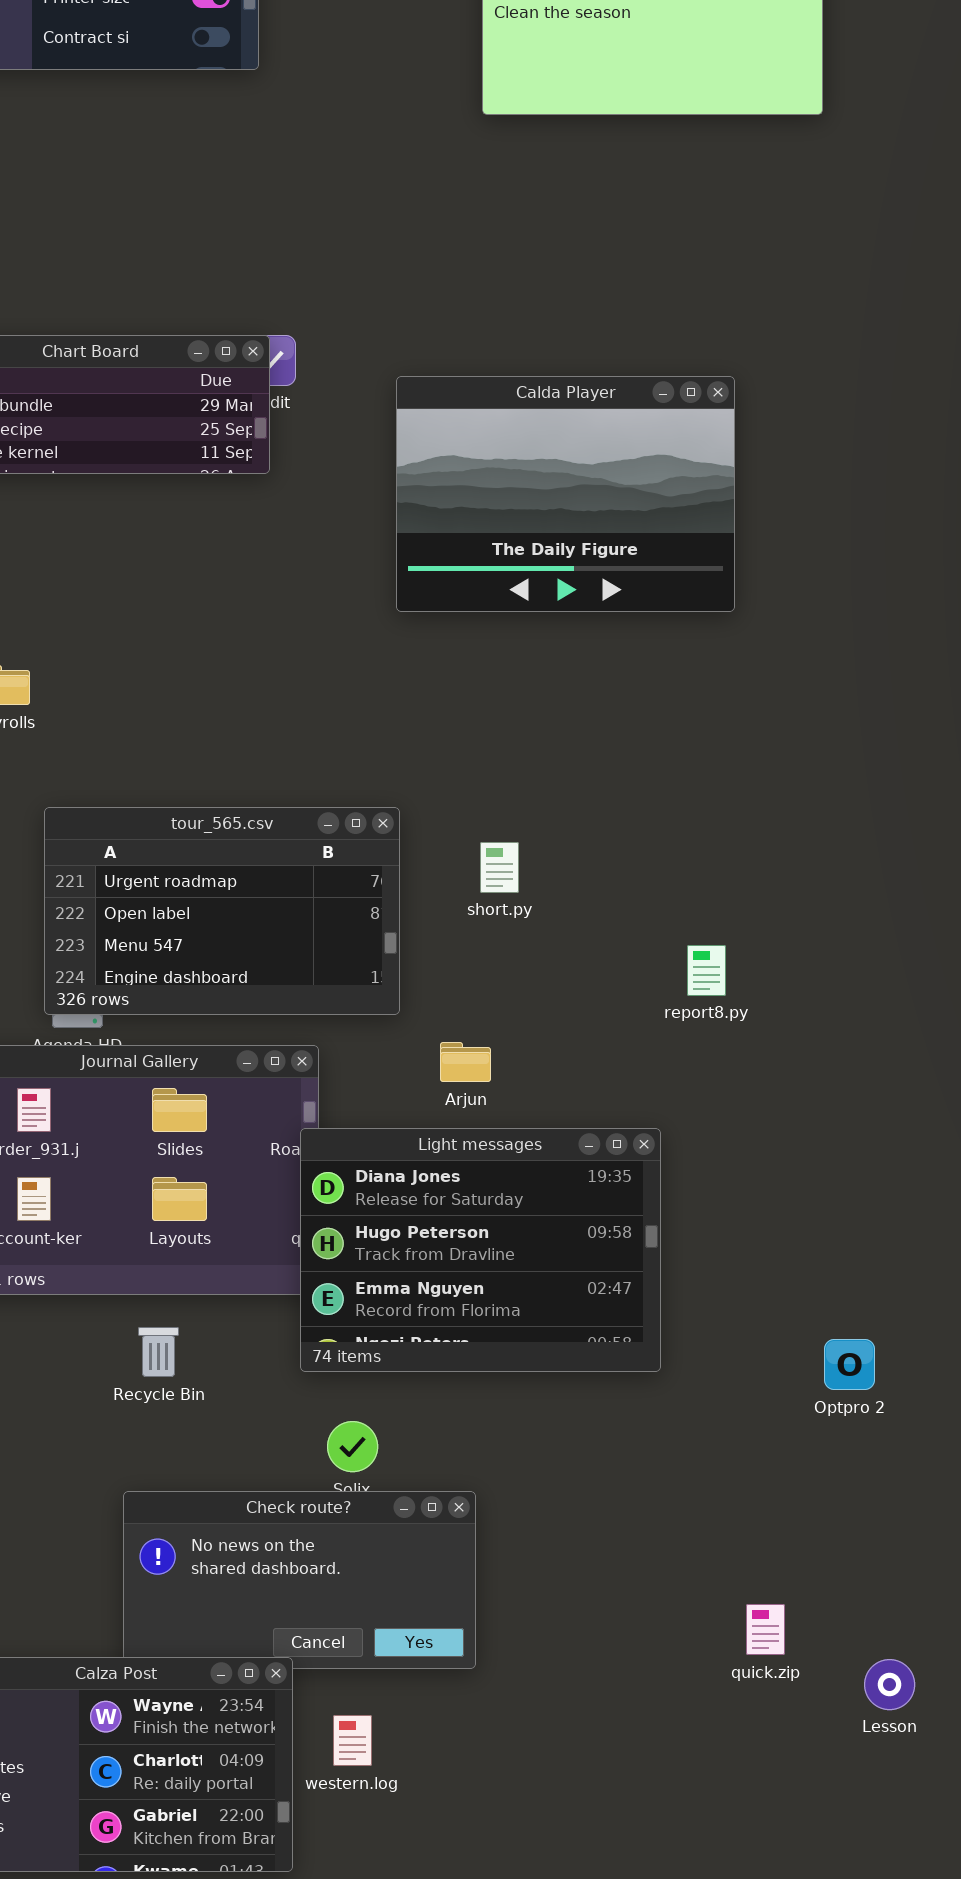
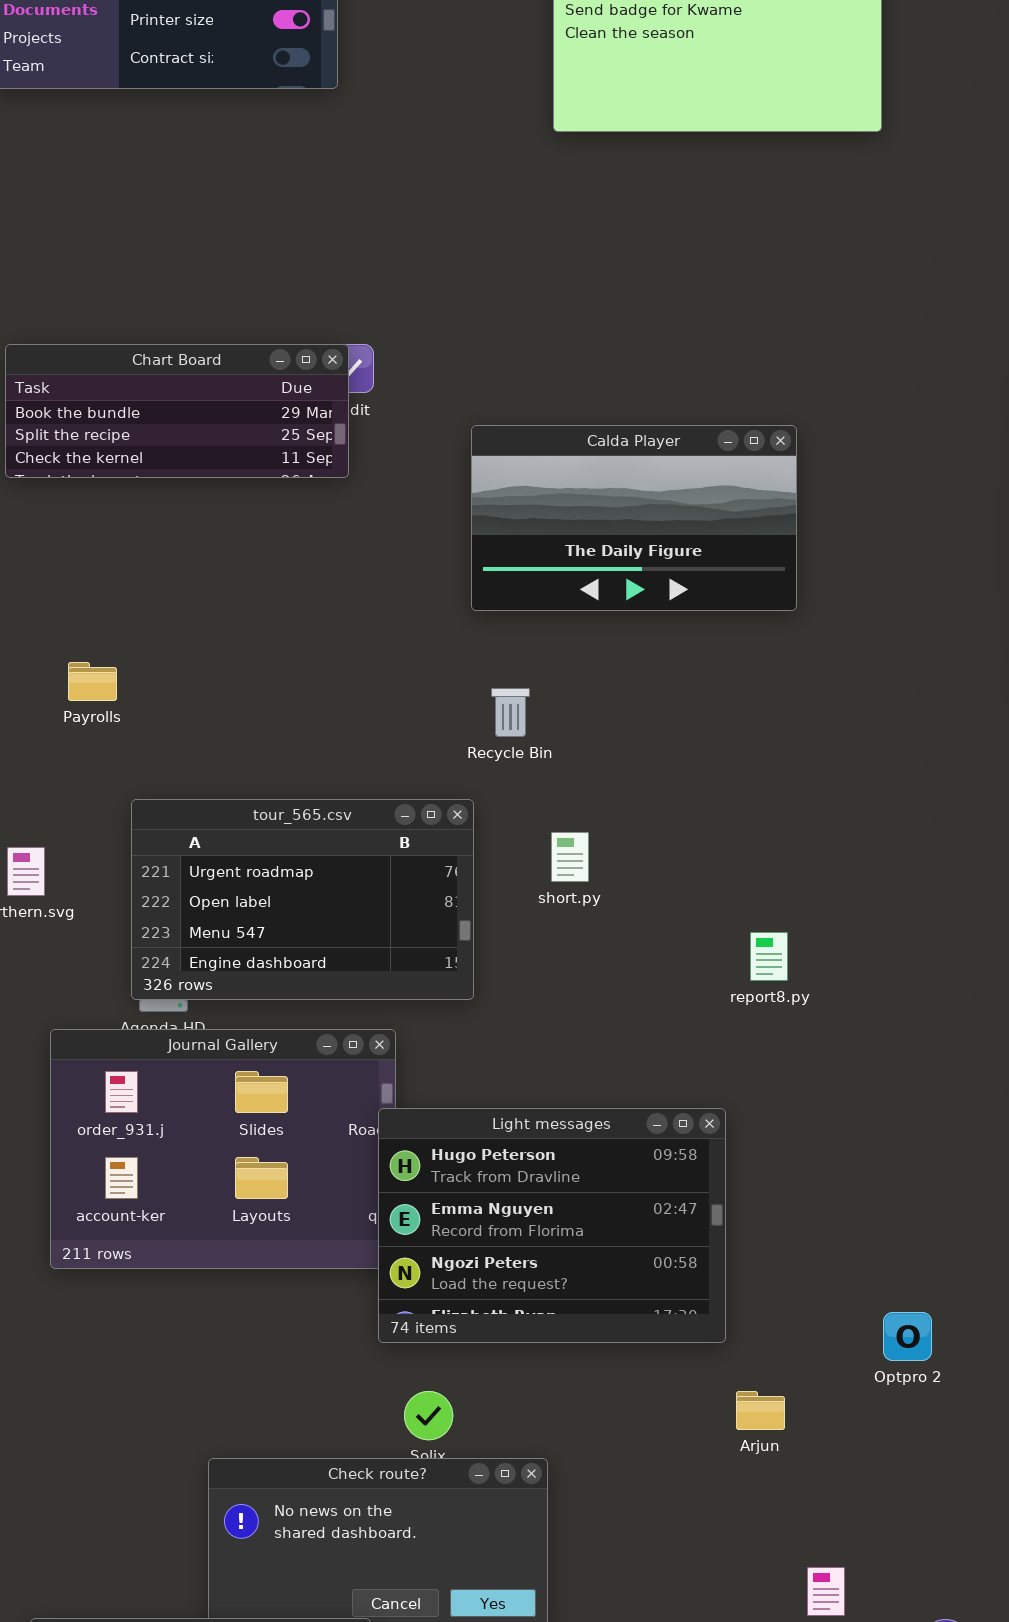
Calda Player: [396,376,735,612] -> [471,425,797,611], resized
Arjun: [440,1042,491,1082] -> [736,1391,785,1430], moved
Light messages: [300,1128,661,1372] -> [378,1108,726,1343], scrolled down 1 row
Recycle Bin: [138,1327,179,1377] -> [491,688,530,737], moved

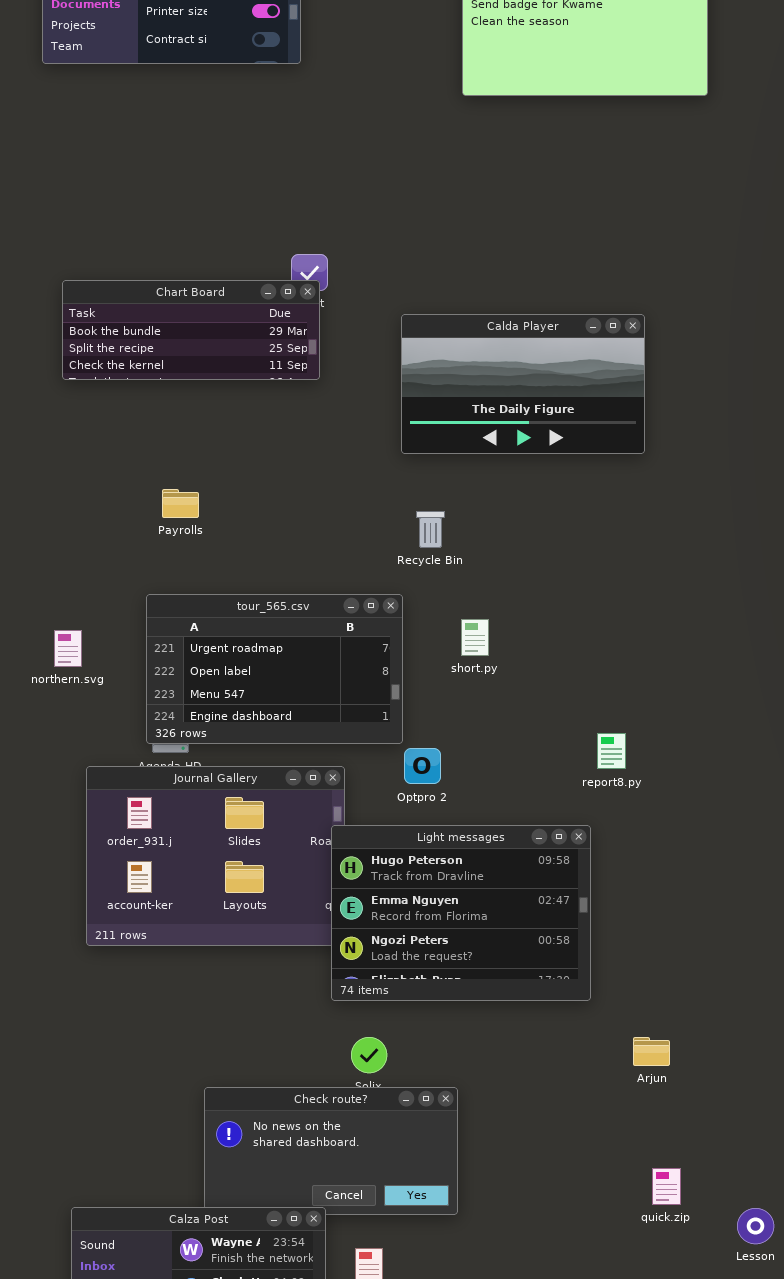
Chart Board: [5,344,349,478] -> [62,280,320,380], moved
Payrolls: [68,662,117,701] -> [162,489,199,518], moved
report8.py: [750,932,788,981] -> [597,733,626,769], moved
Optpro 2: [883,1312,932,1361] -> [404,748,441,784], moved
Arjun: [736,1391,785,1430] -> [633,1037,670,1066], moved

